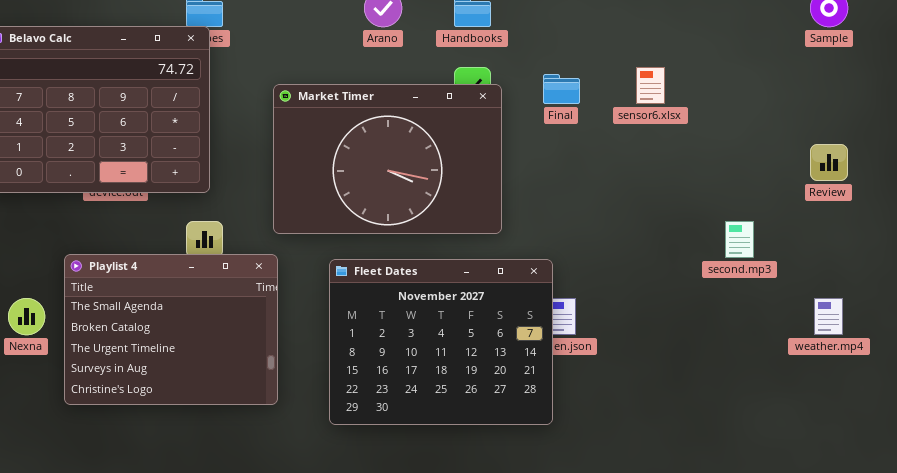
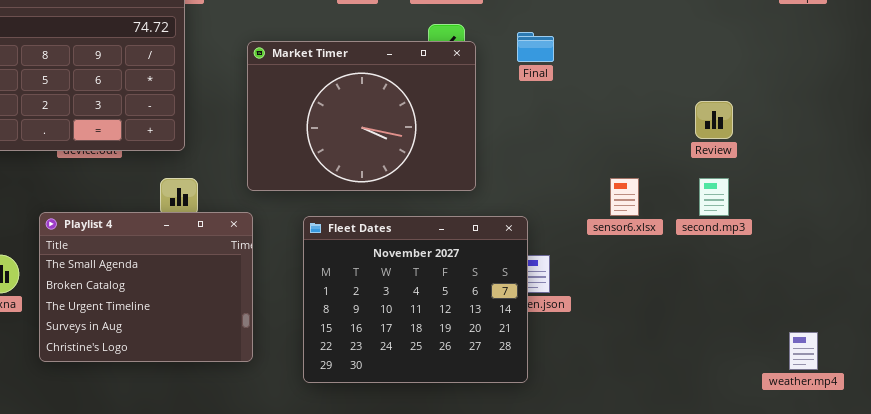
sensor6.xlsx: [636,67,665,104] -> [610,178,639,216], moved
Review: [810,144,848,181] -> [695,101,733,139], moved
weather.mp4: [814,298,843,335] -> [789,332,818,370], moved

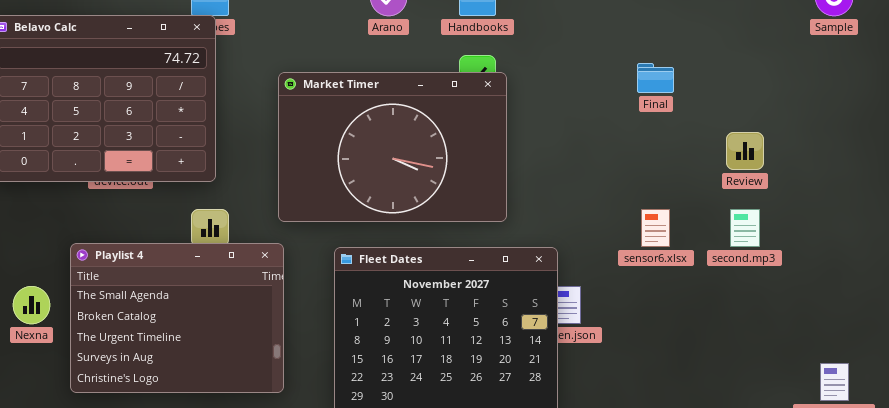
Final: [517,32,554,62] -> [637,63,674,93], moved

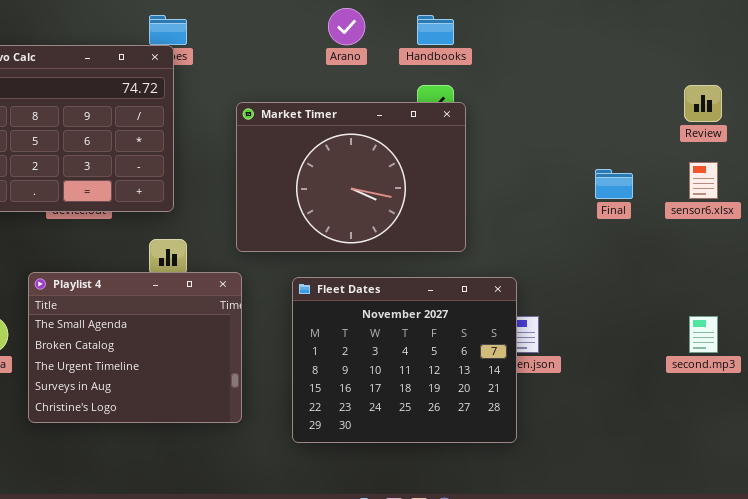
Final: [637,63,674,93] -> [595,169,633,199], moved
Review: [726,132,764,170] -> [684,85,722,122], moved
sensor6.xlsx: [641,209,670,247] -> [689,162,718,199], moved
second.mp3: [730,209,760,247] -> [689,316,718,353], moved

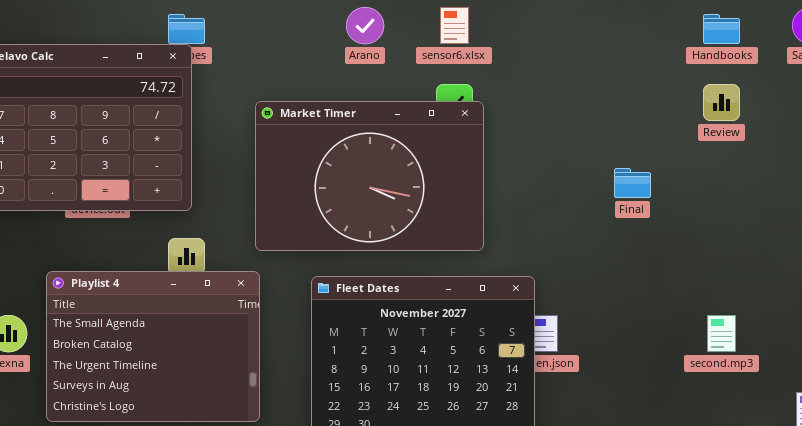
Handbooks: [417,15,454,45] -> [703,14,740,44], moved
sensor6.xlsx: [689,162,718,199] -> [440,7,469,44], moved

